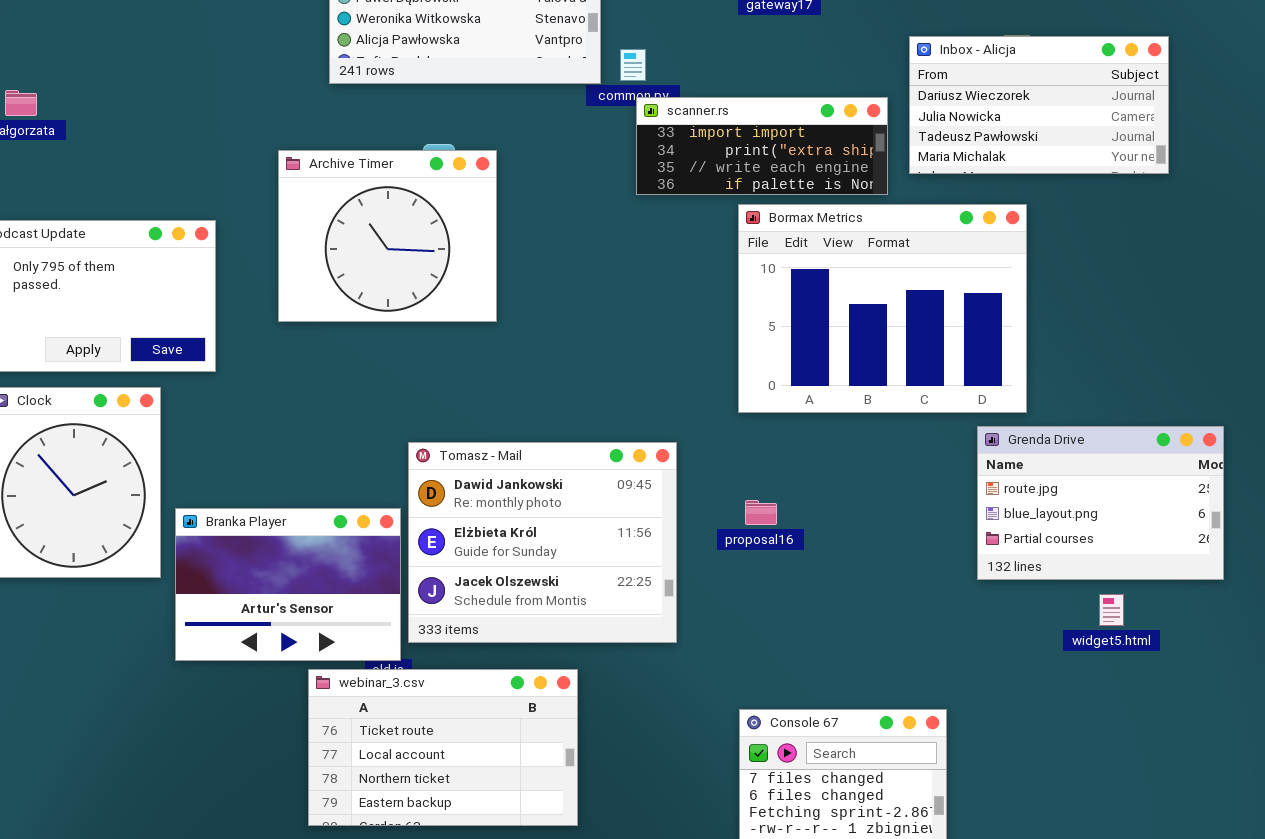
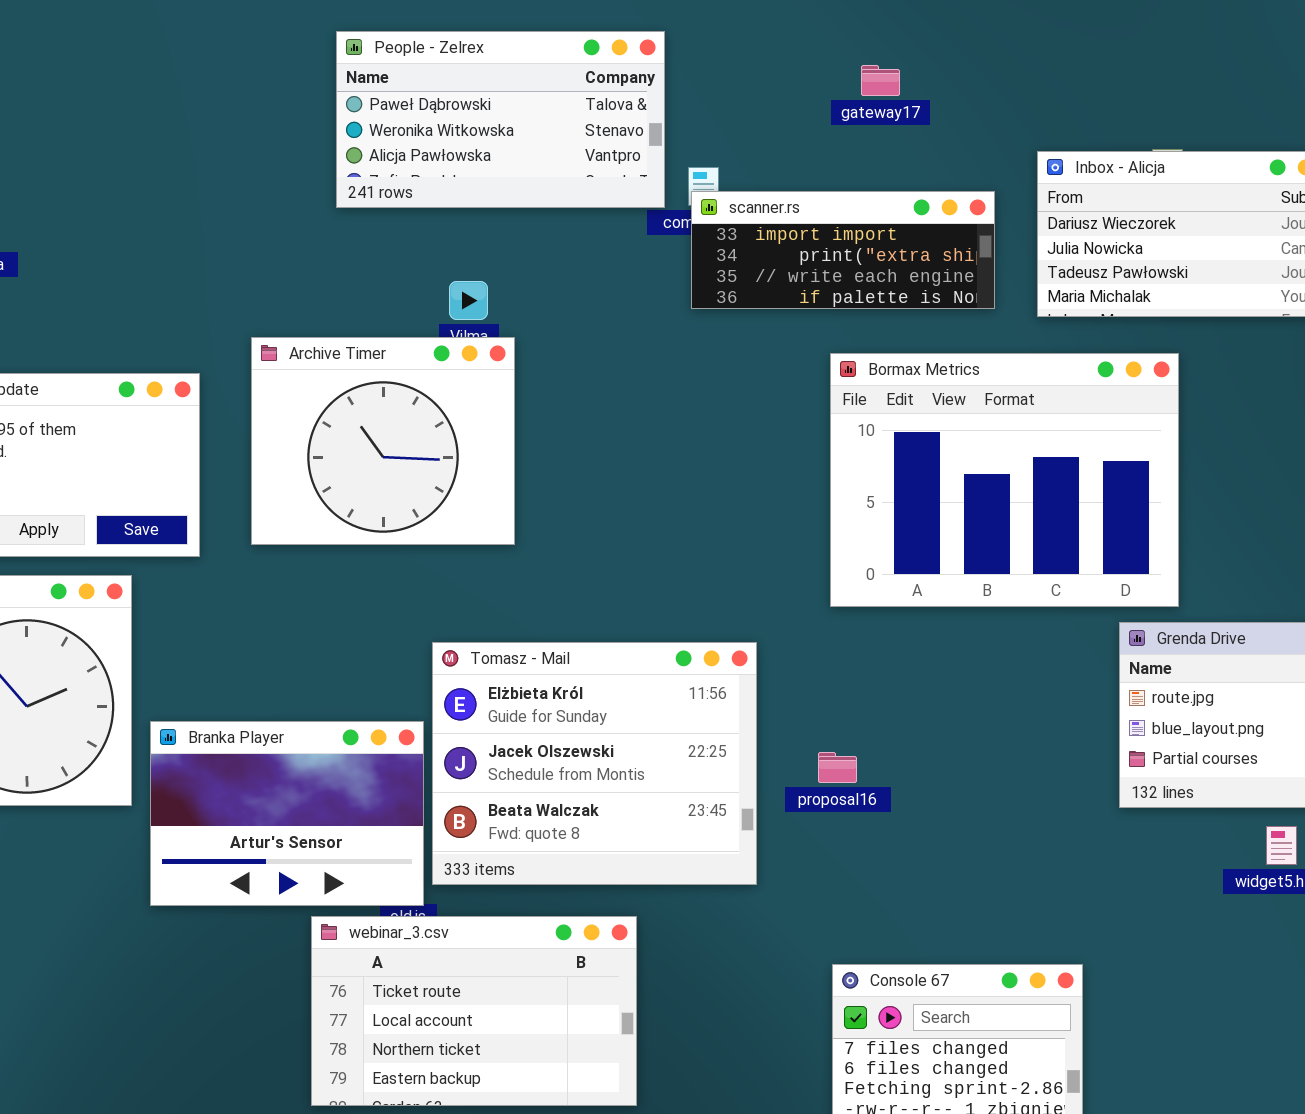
scanner.rs: [636,97,888,195] -> [691,191,995,309], moved
Archive Timer: [278,150,497,322] -> [251,337,515,545], moved
Tomasz - Mail: [408,442,677,643] -> [432,642,757,885], scrolled down 1 row
proposal16: [745,500,777,525] -> [818,752,857,783], moved

